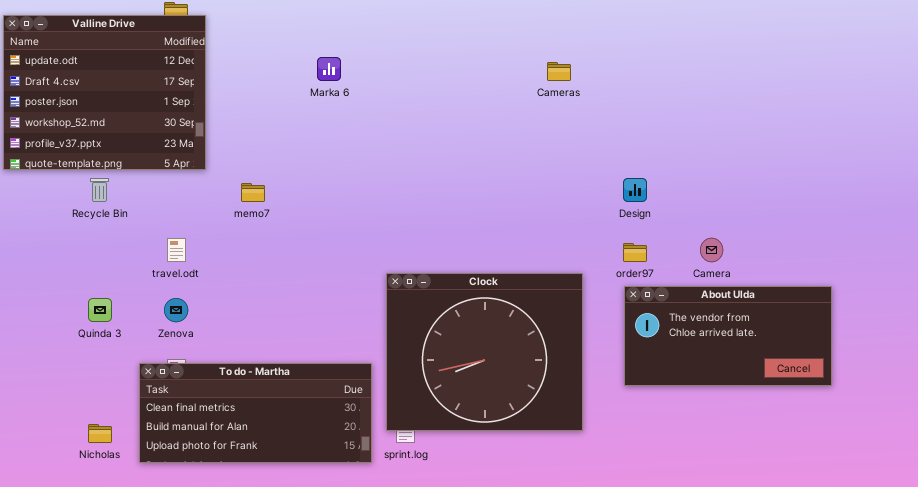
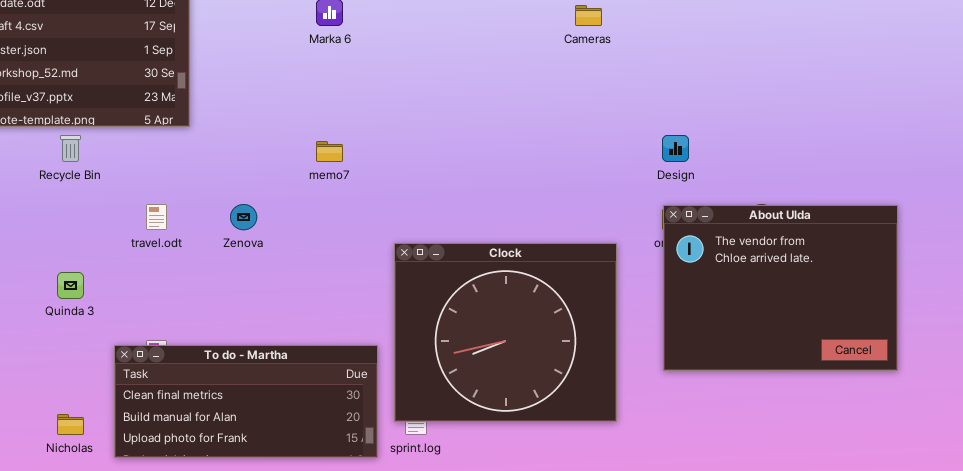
memo7: [241,183,265,202] -> [316,141,343,162], moved
About Ulda: [624,286,832,386] -> [663,205,898,371], resized
Zenova: [164,298,188,322] -> [230,204,257,230], moved

